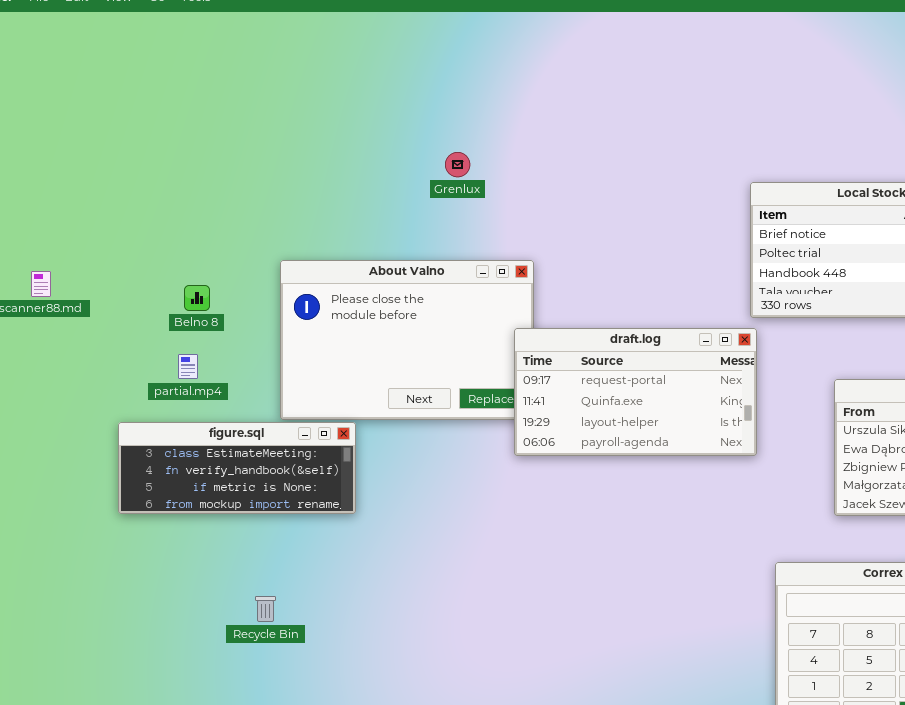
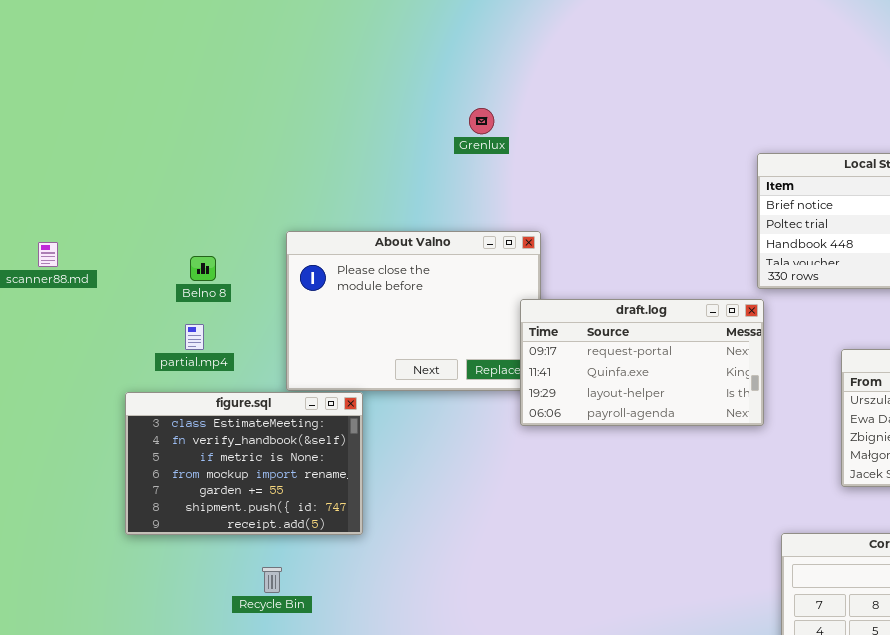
Grenlux: [445,152,470,177] -> [469,108,494,134], moved
figure.sql: [118,422,356,514] -> [125,392,363,535], resized

